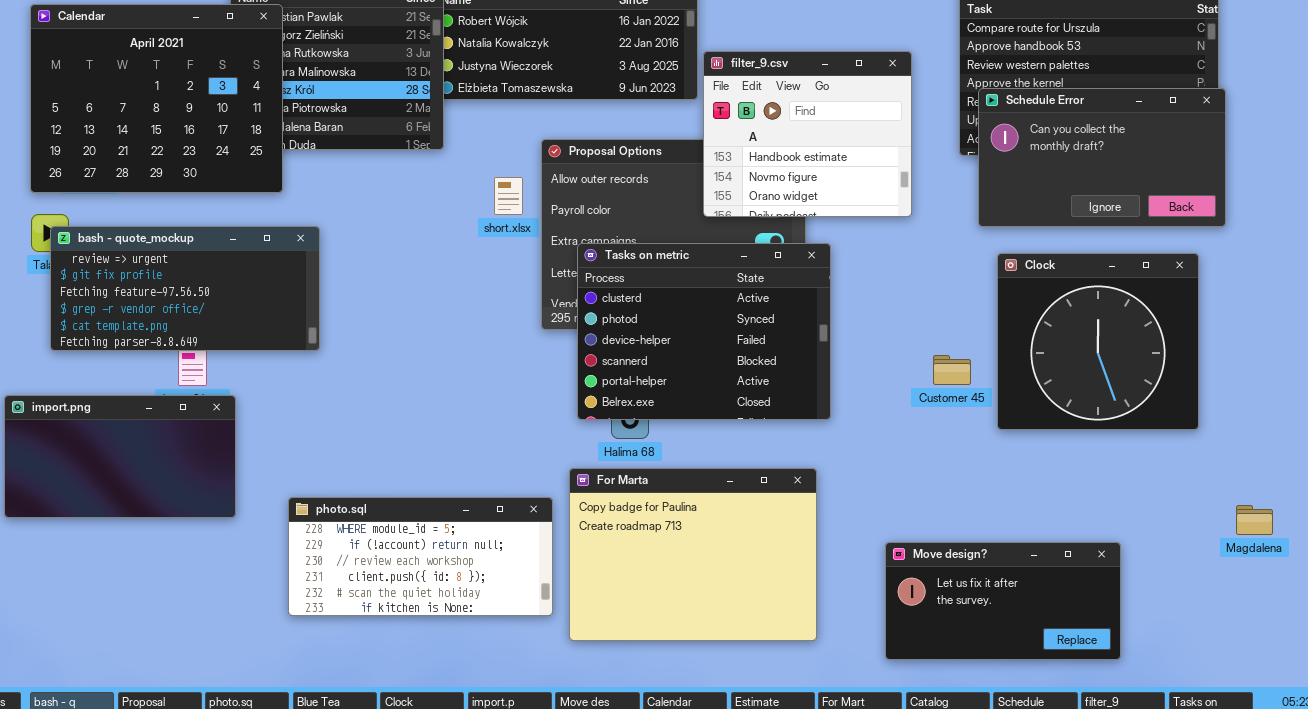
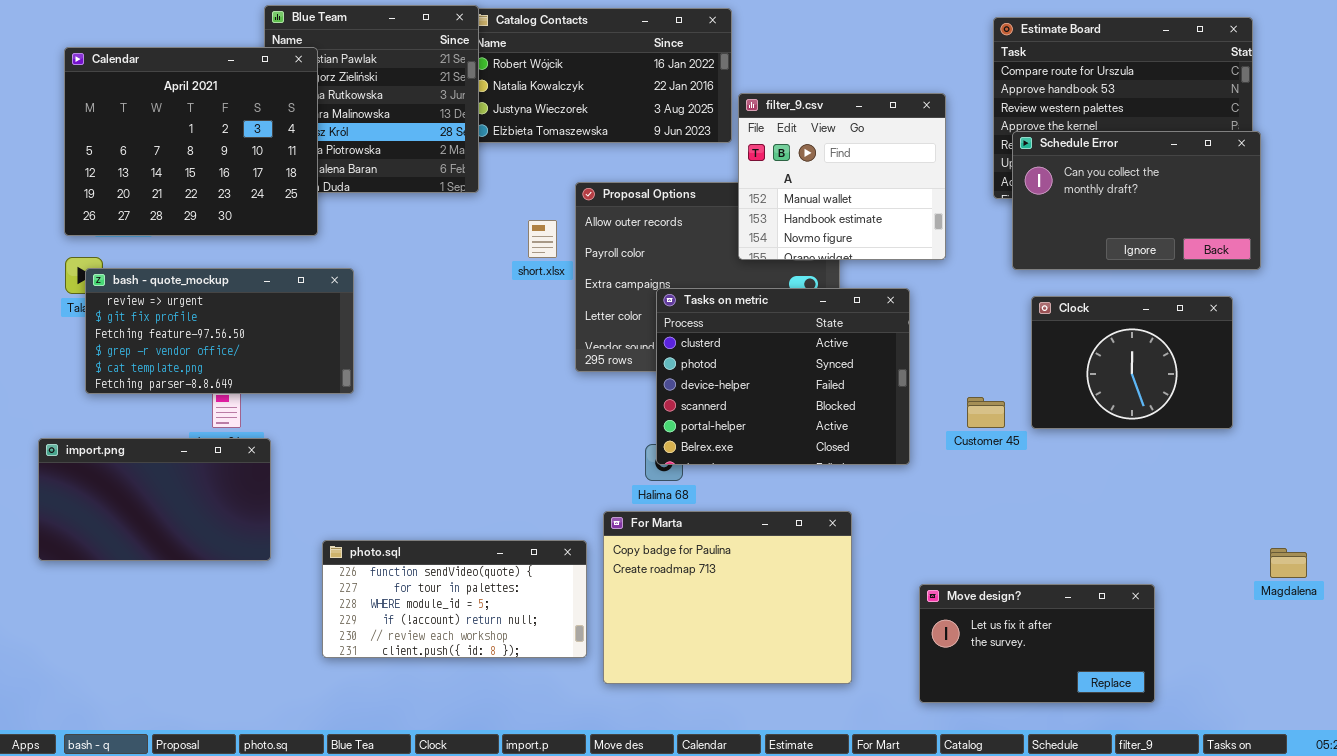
filter_9.csv: [703,51,912,217] -> [738,93,946,260], scrolled up 1 row
Tasks on metric: [577,243,831,420] -> [656,288,910,465], moved
Clock: [997,253,1199,430] -> [1031,296,1233,429], resized
photo.sql: [288,497,553,616] -> [322,540,587,658], scrolled up 2 rows

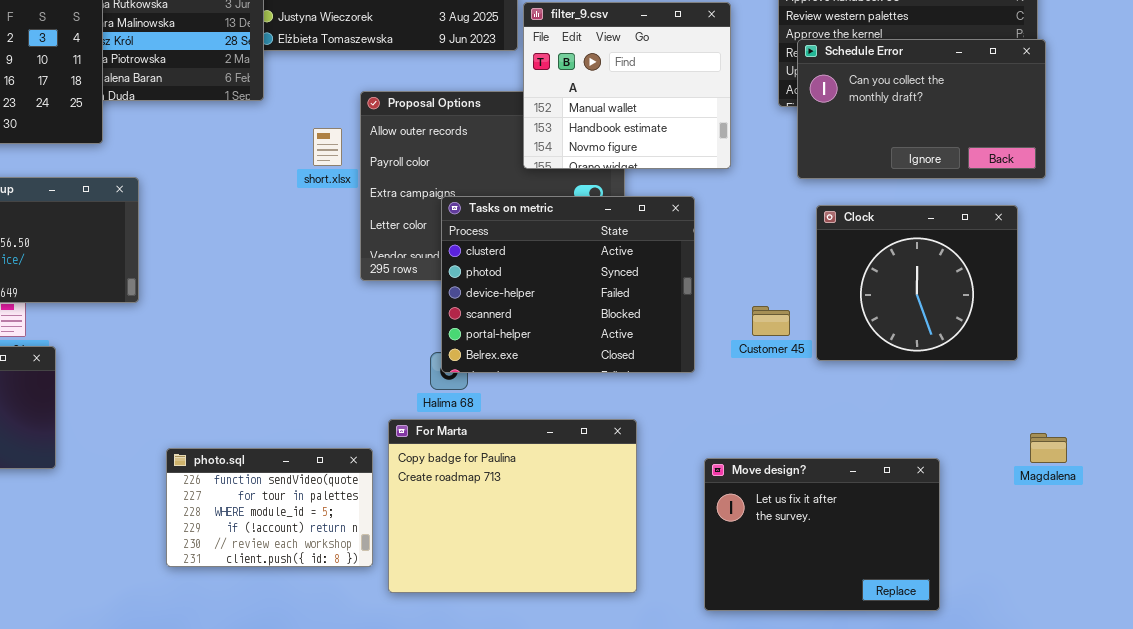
Clock: [1031,296,1233,429] -> [816,205,1018,361], resized
photo.sql: [322,540,587,658] -> [166,448,373,567], resized
Magdalena: [1270,548,1307,578] -> [1030,433,1067,463], moved
Move design?: [919,584,1155,703] -> [704,458,940,611], resized

